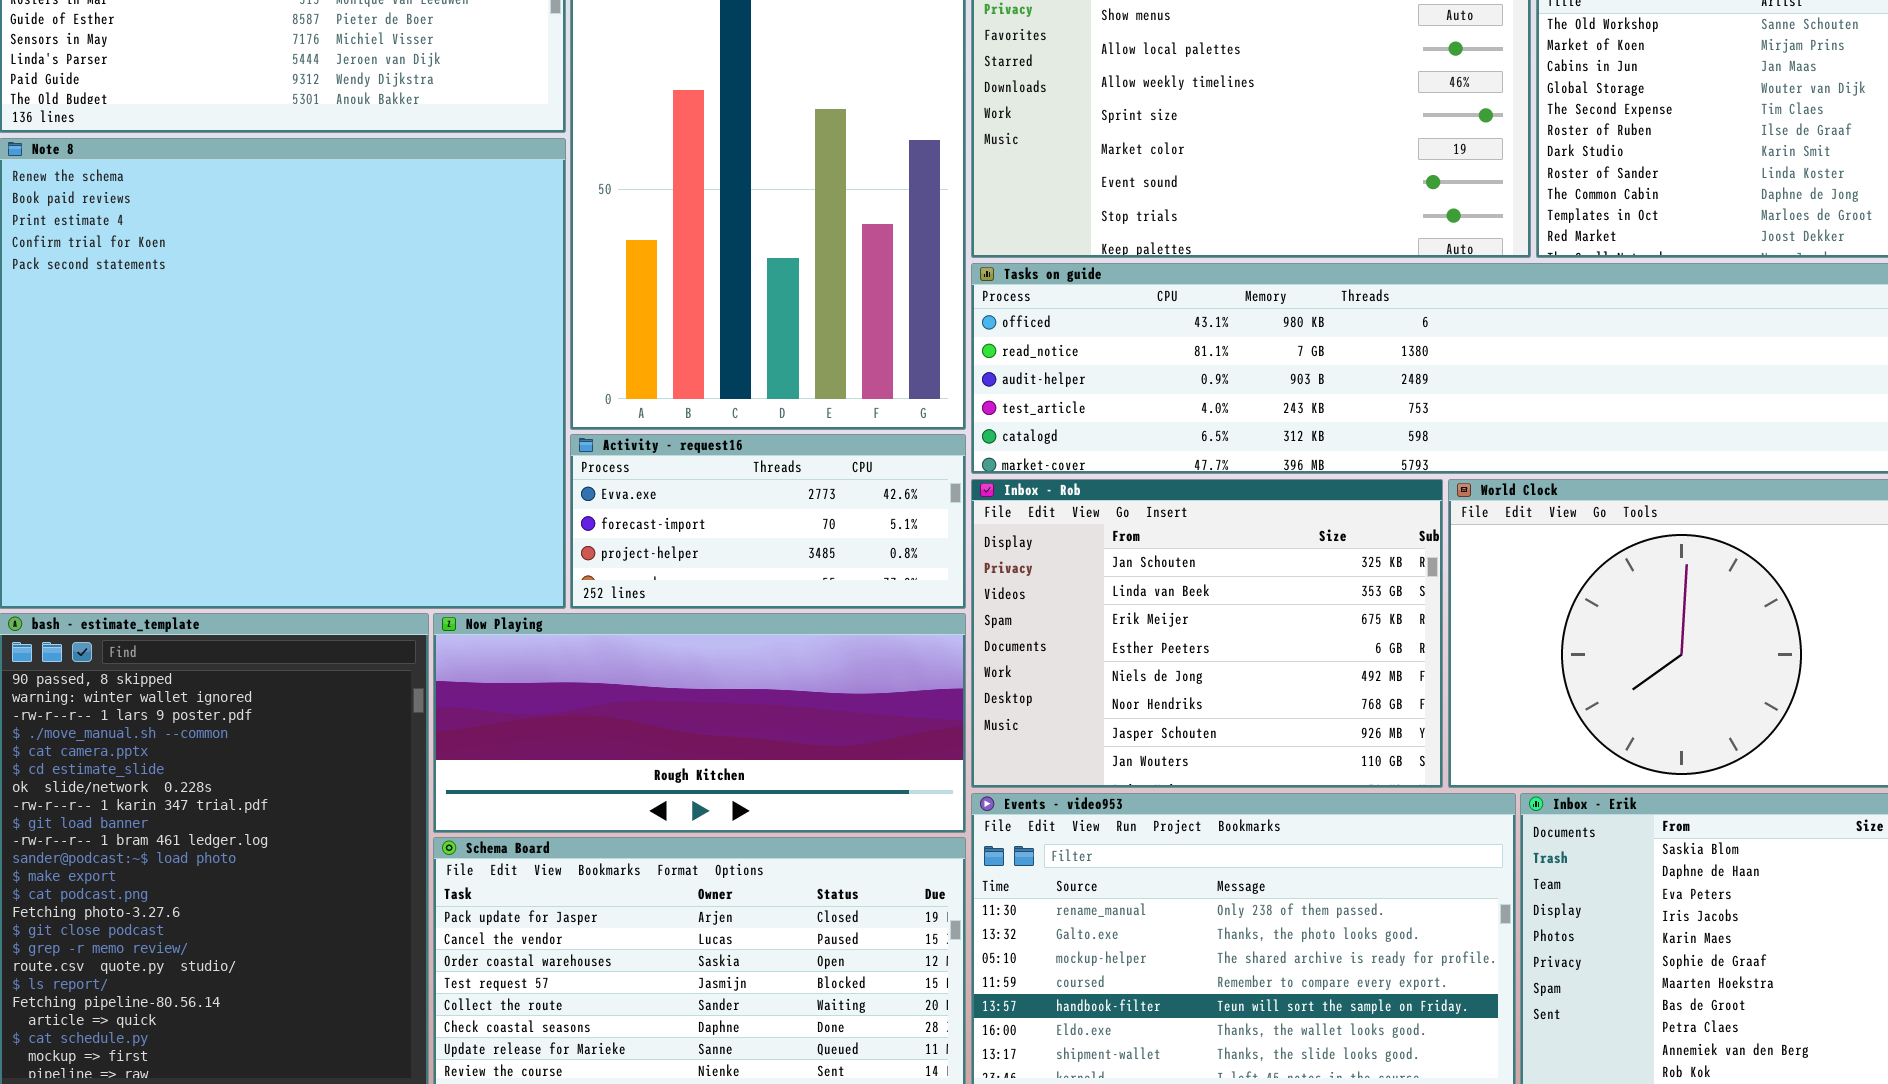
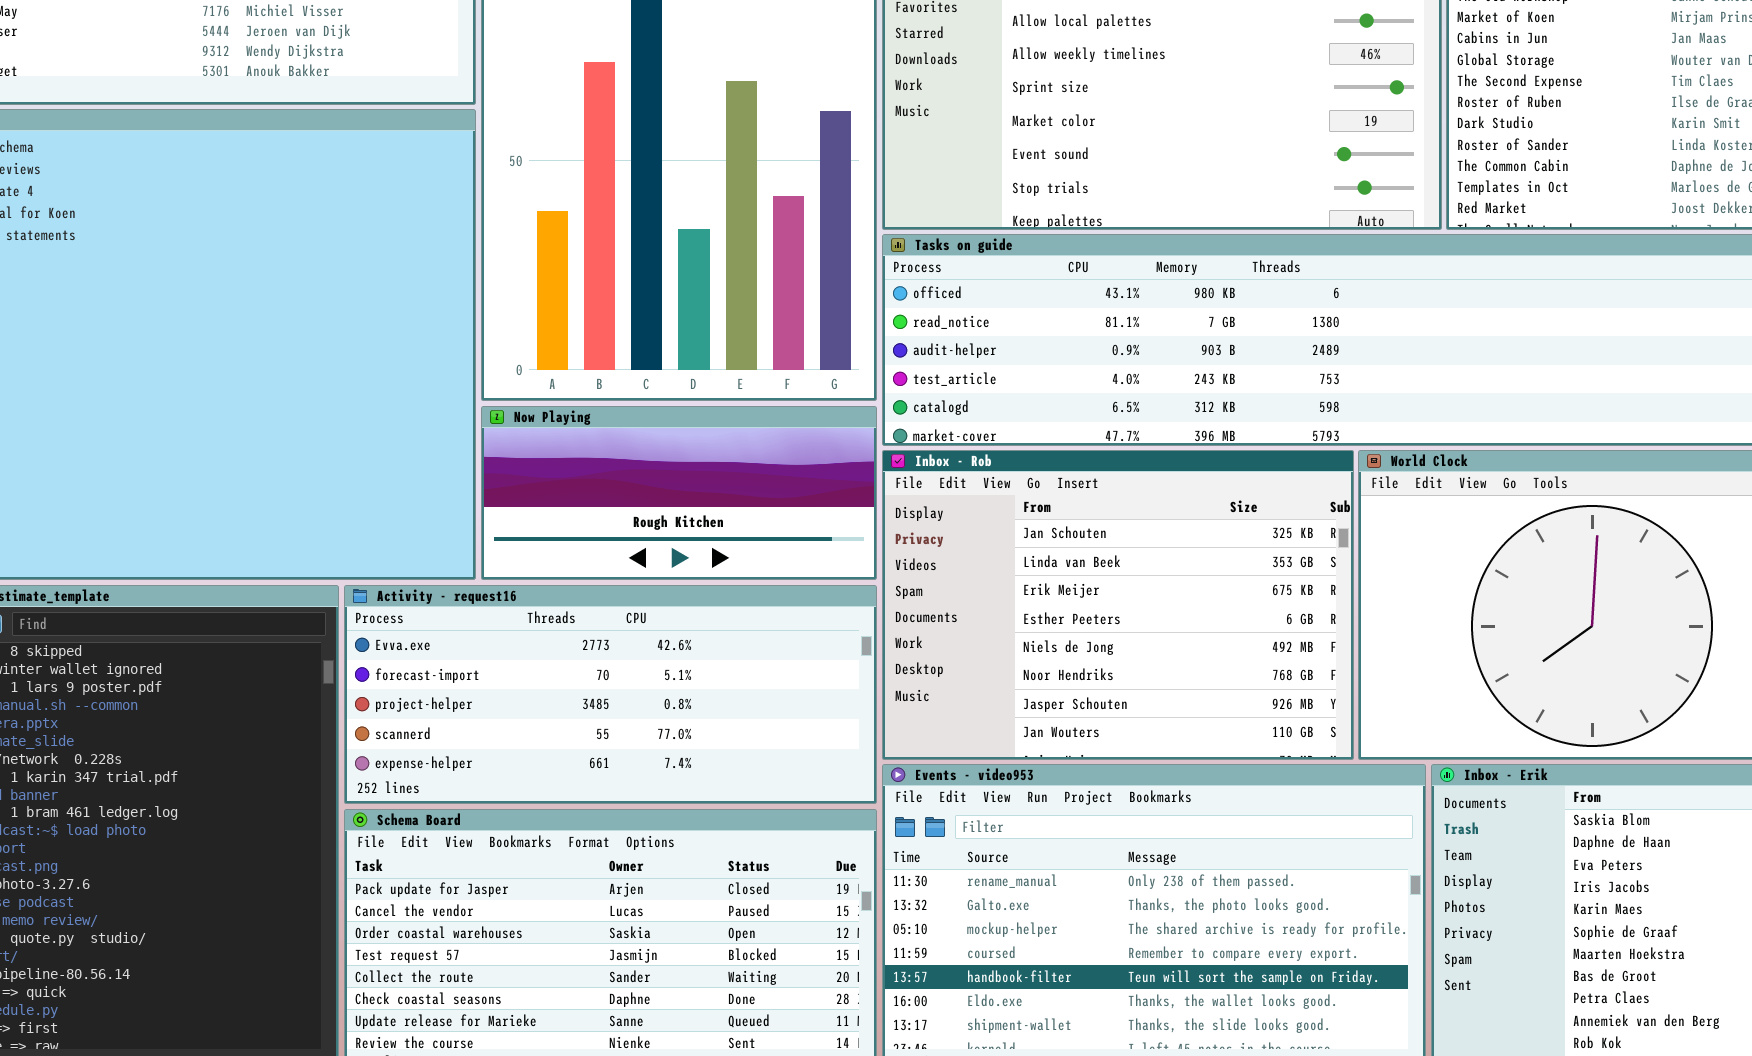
Activity - request16: [570,434,966,609] -> [344,585,877,804], moved, resized
Now Playing: [433,613,966,833] -> [481,406,877,580], moved, resized

